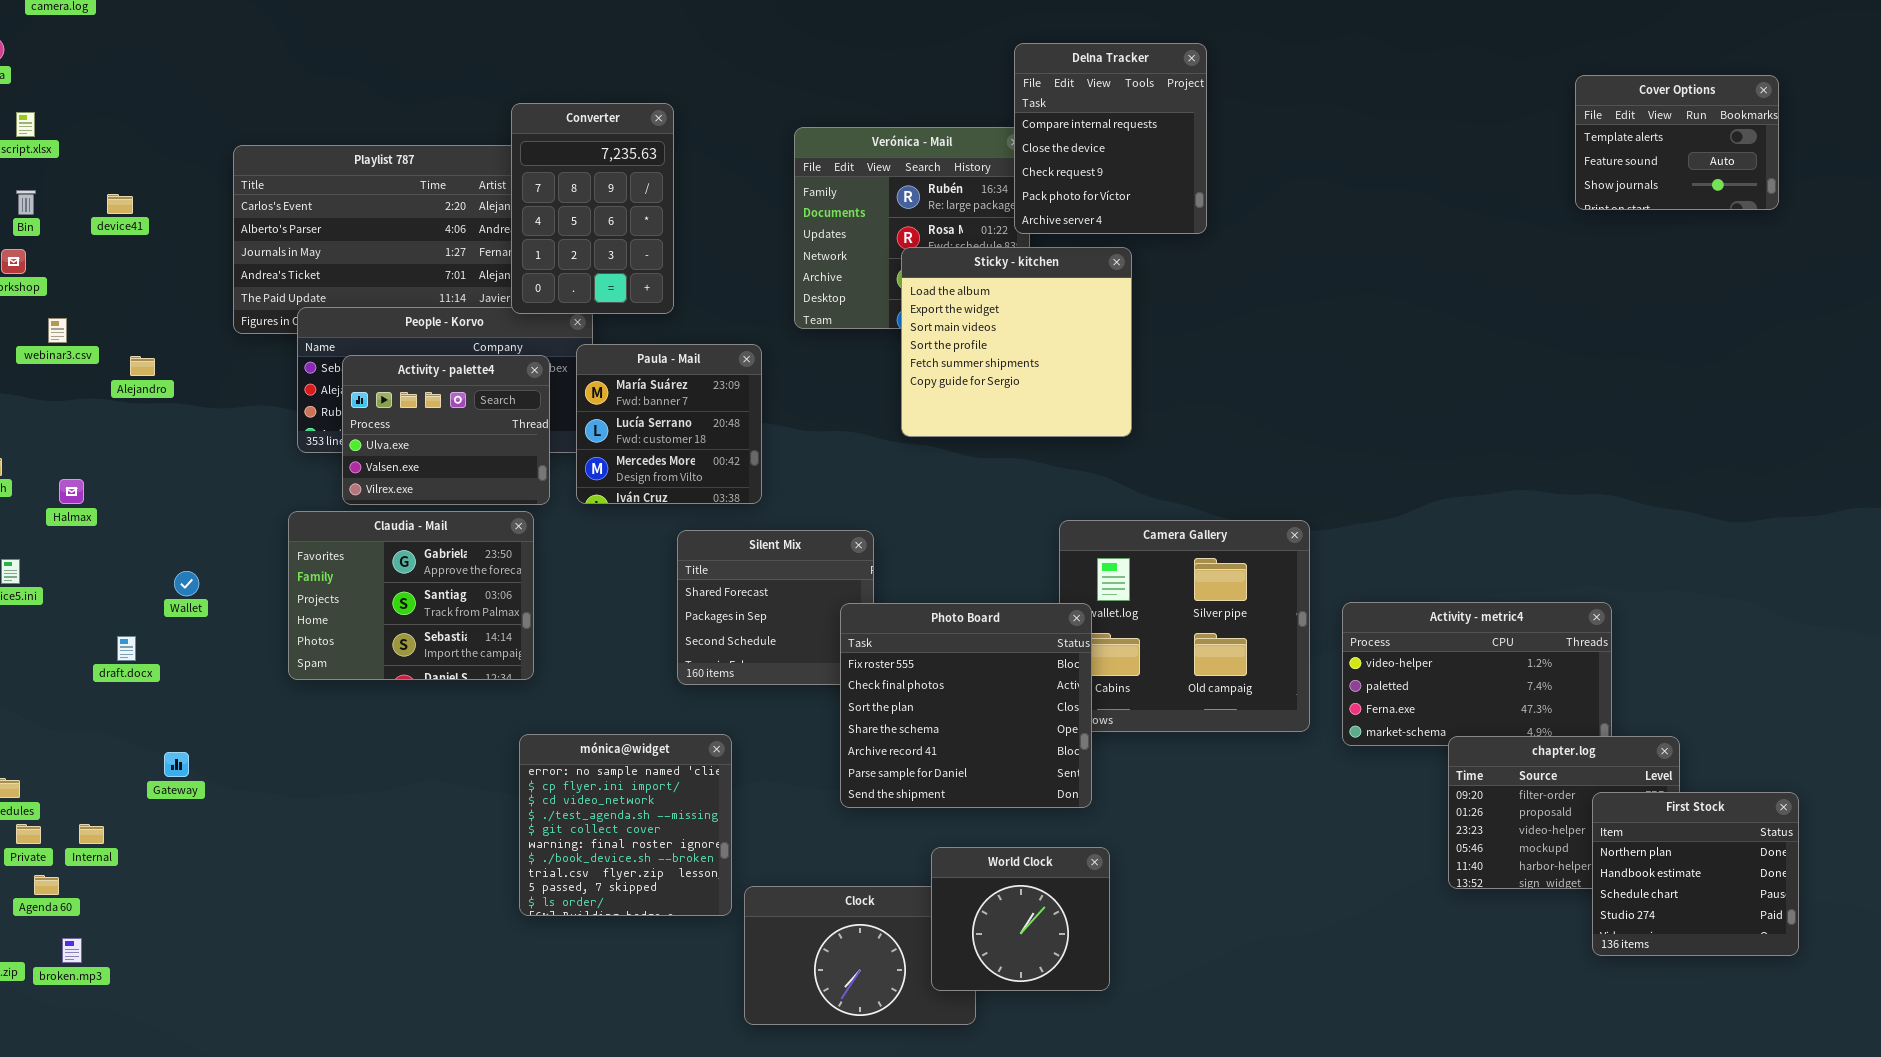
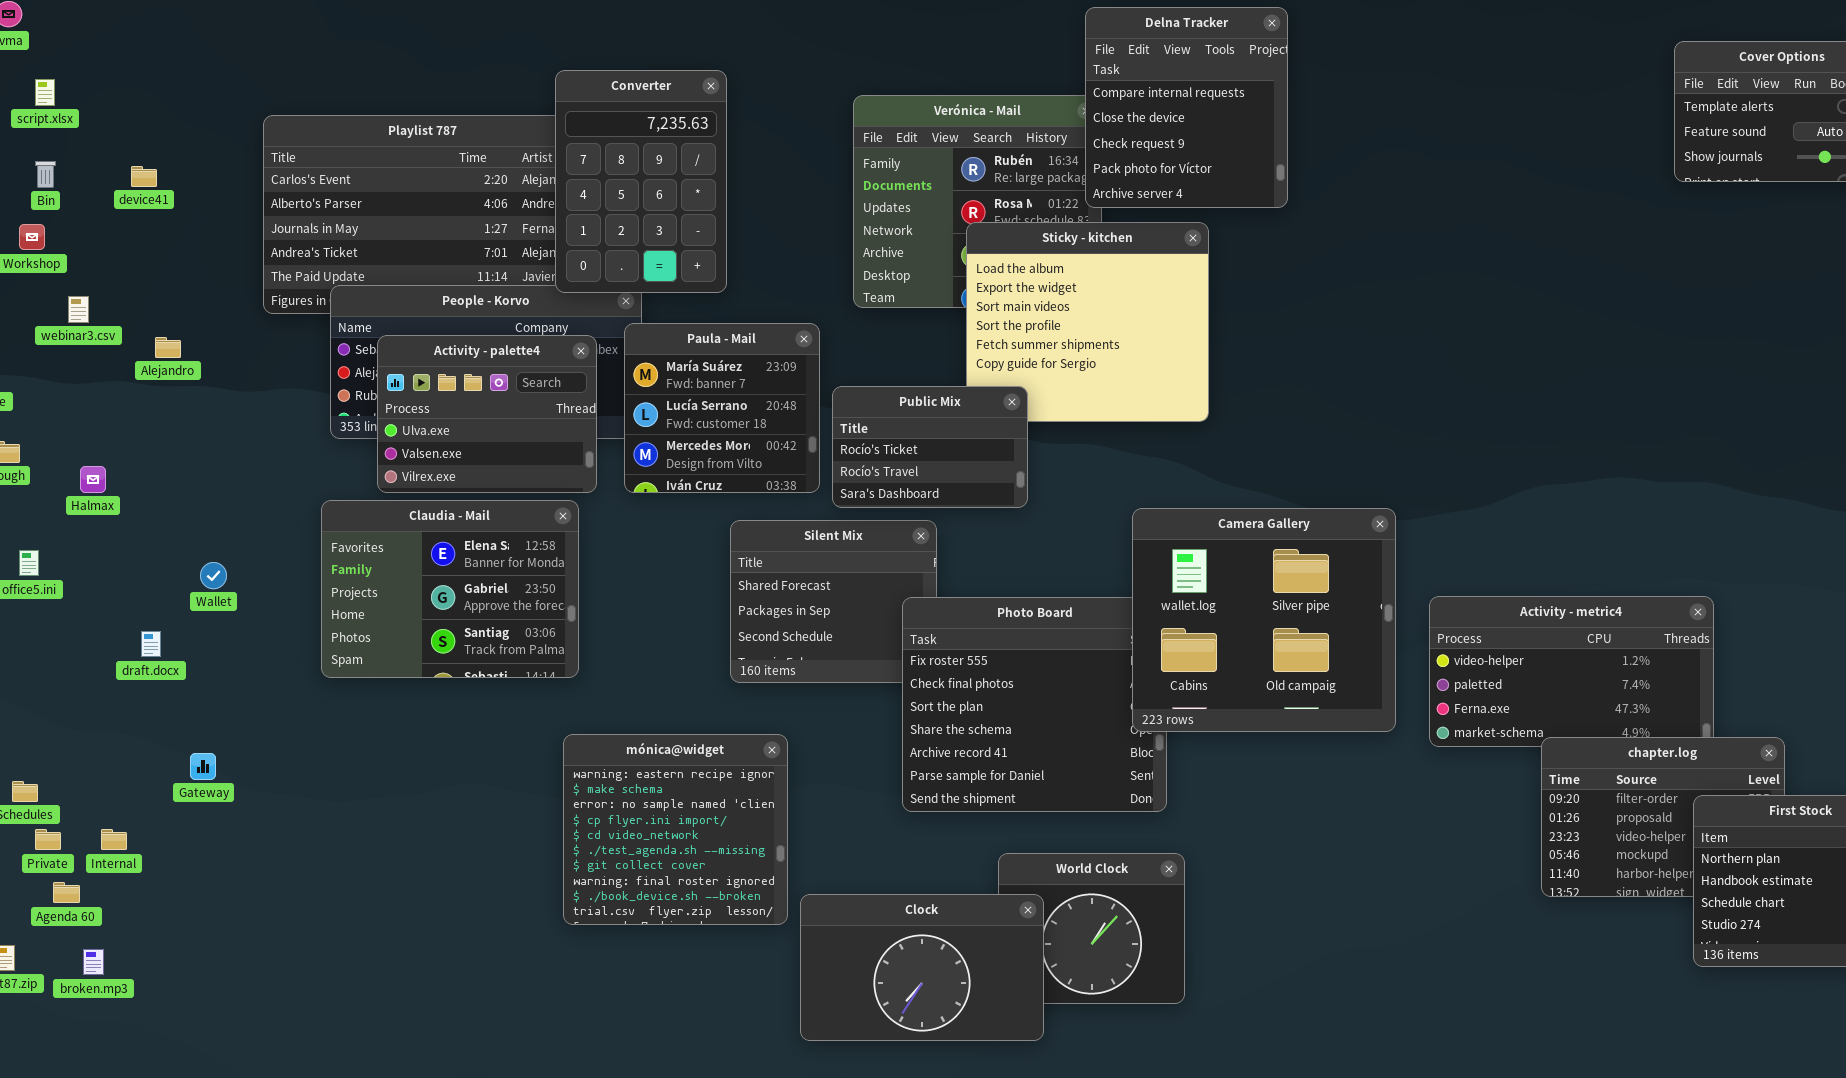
Public Mix: none -> [832,386,1028,508], opened
Claudia - Mail: [288,511,534,680] -> [321,500,579,678], scrolled up 1 row
Camera Gallery: [1059,520,1310,732] -> [1132,508,1396,732], raised
mónica@widget: [519,734,732,916] -> [563,734,788,925], scrolled up 2 rows
Clock: [744,886,976,1025] -> [800,894,1044,1041], raised

